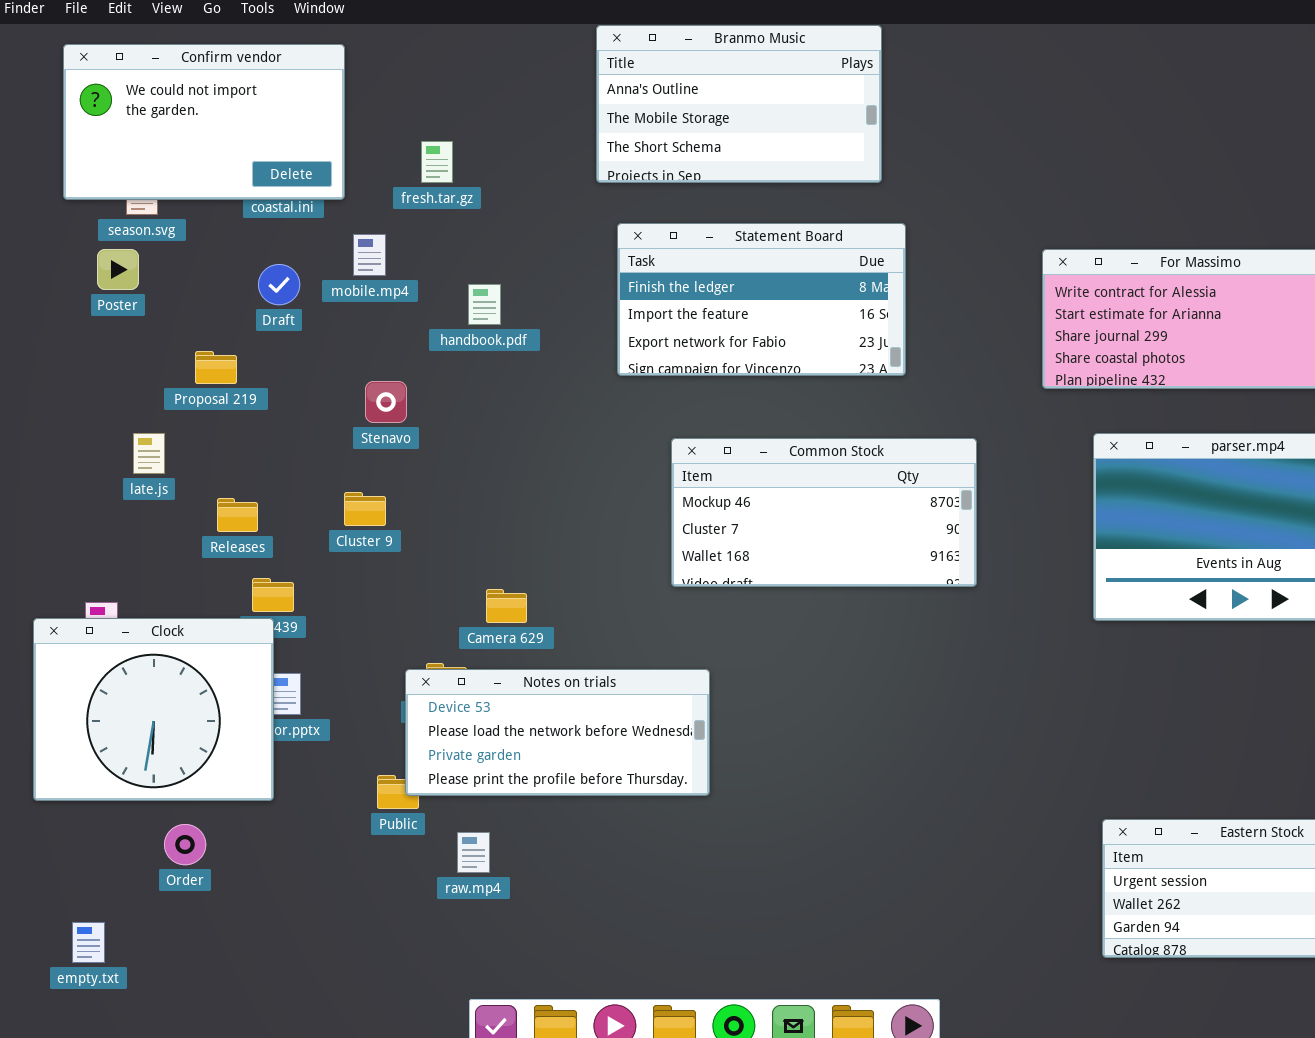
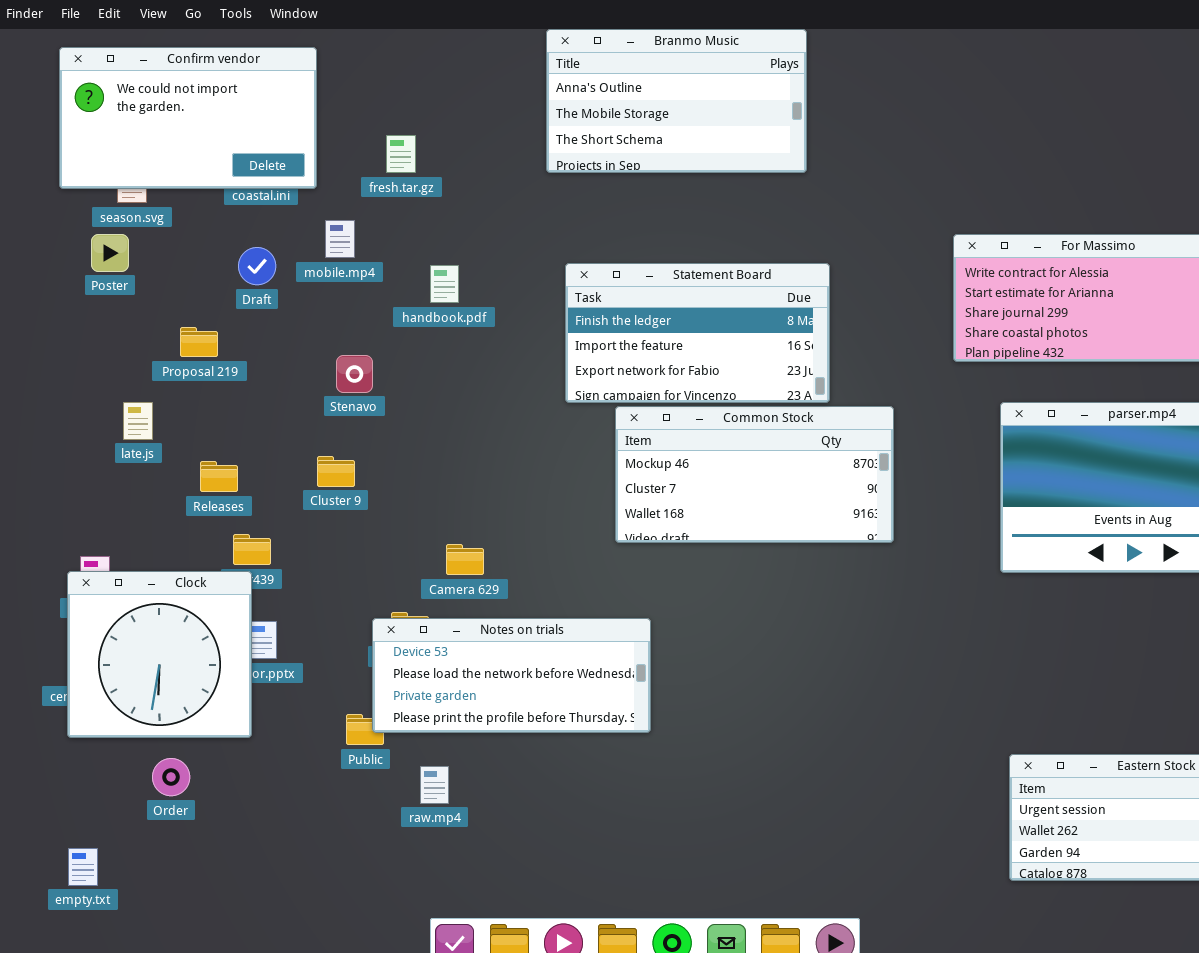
Statement Board: [617,223,906,376] -> [565,263,830,403], moved
Clock: [33,618,274,801] -> [67,571,252,738], resized

